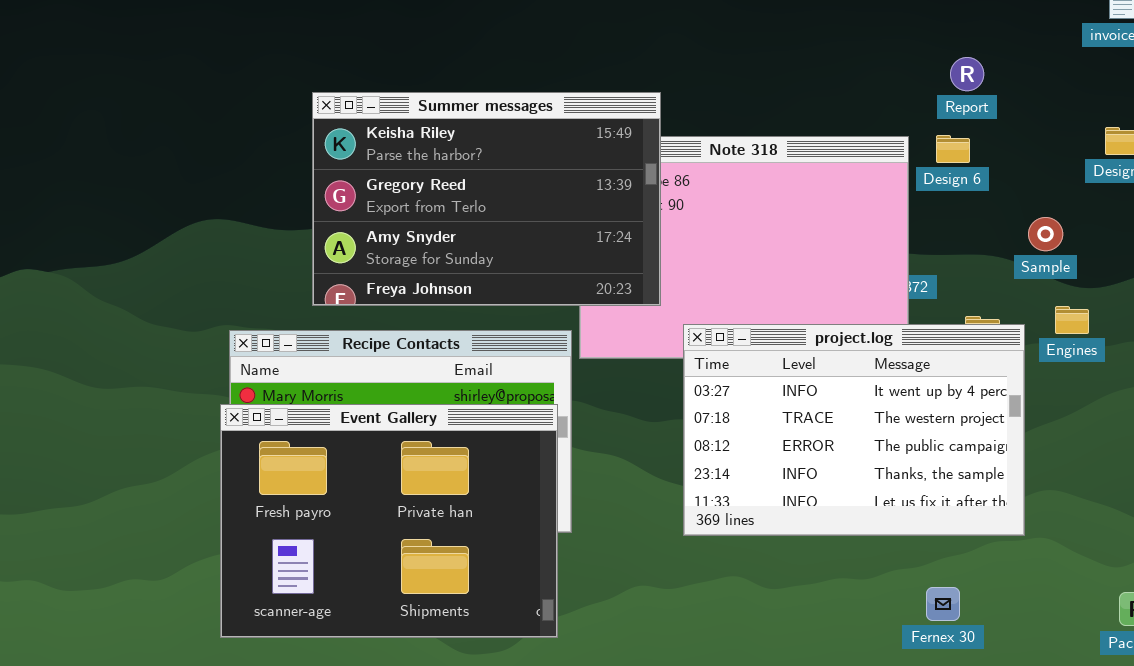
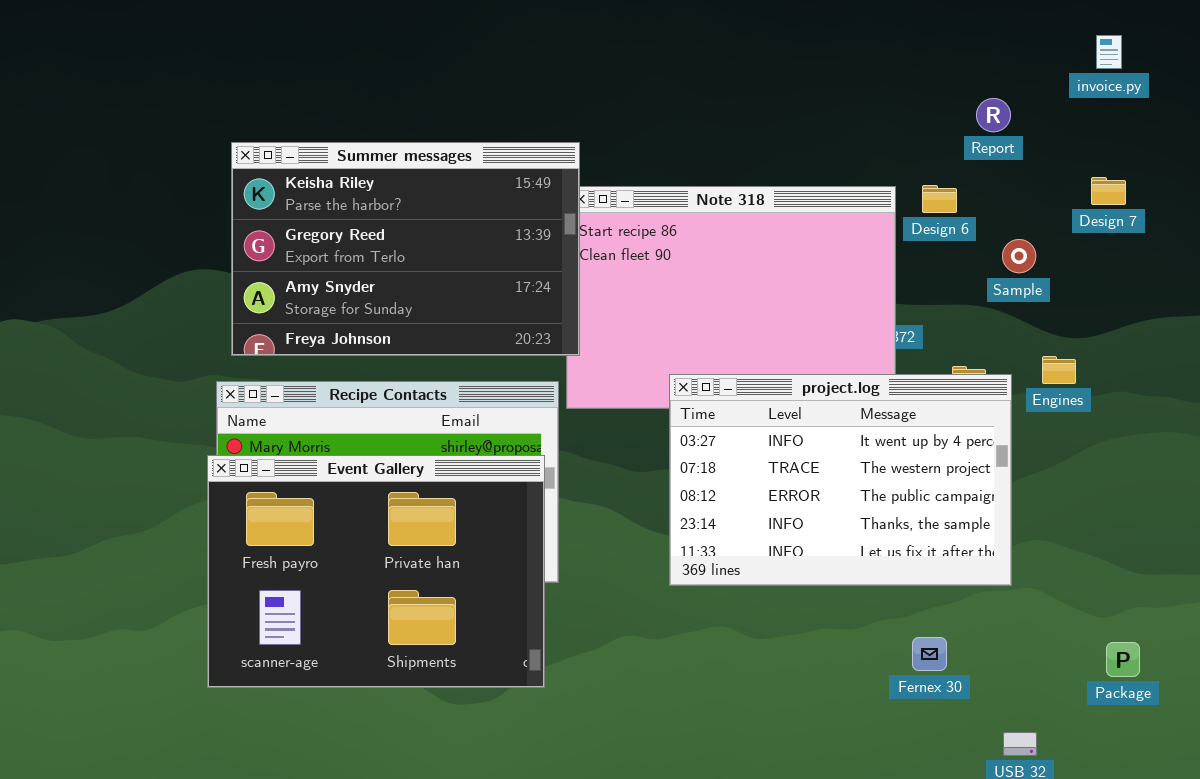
Report: [950,57,984,91] -> [976,98,1011,132], moved
Summer messages: [312,92,661,306] -> [231,142,580,356], moved
Sample: [1028,217,1063,251] -> [1002,239,1036,273], moved

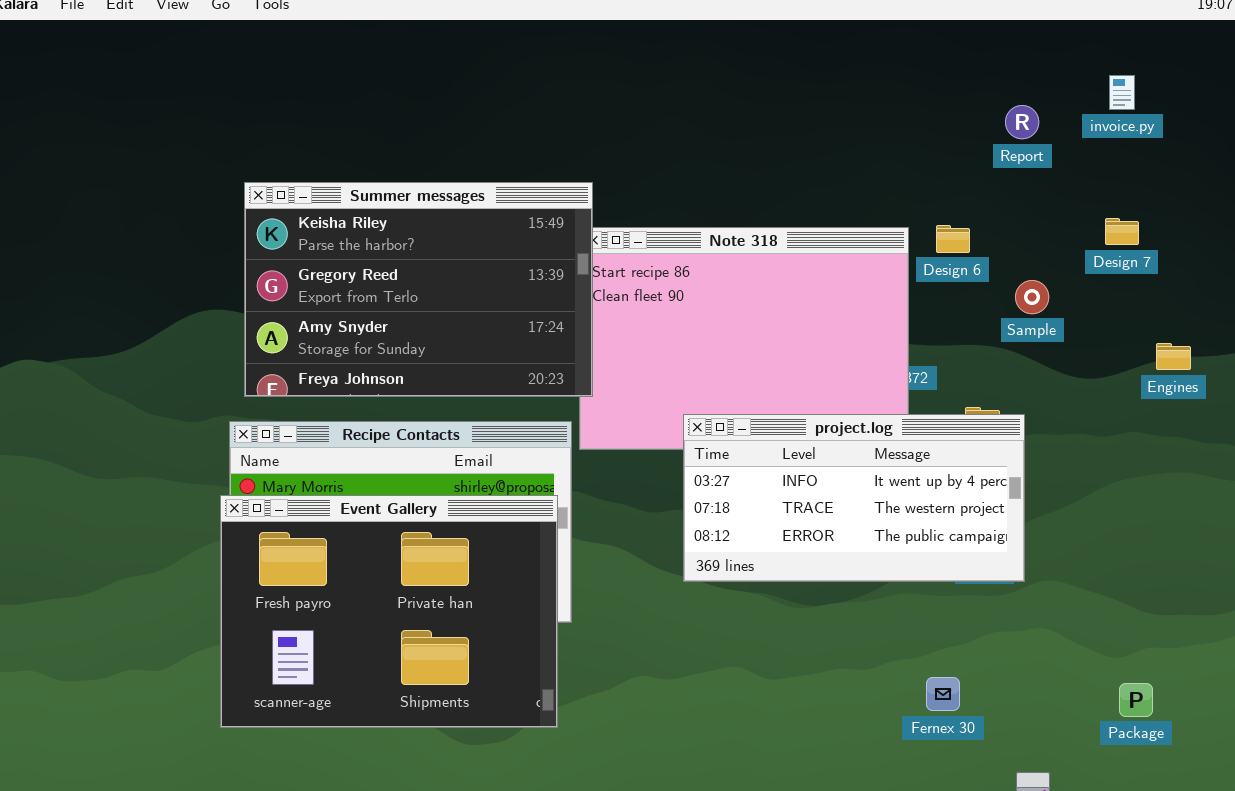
Report: [976,98,1011,132] -> [1005,105,1039,139], moved
Engines: [1042,356,1076,384] -> [1156,343,1191,370], moved
project.log: [669,374,1012,586] -> [683,414,1025,582], resized

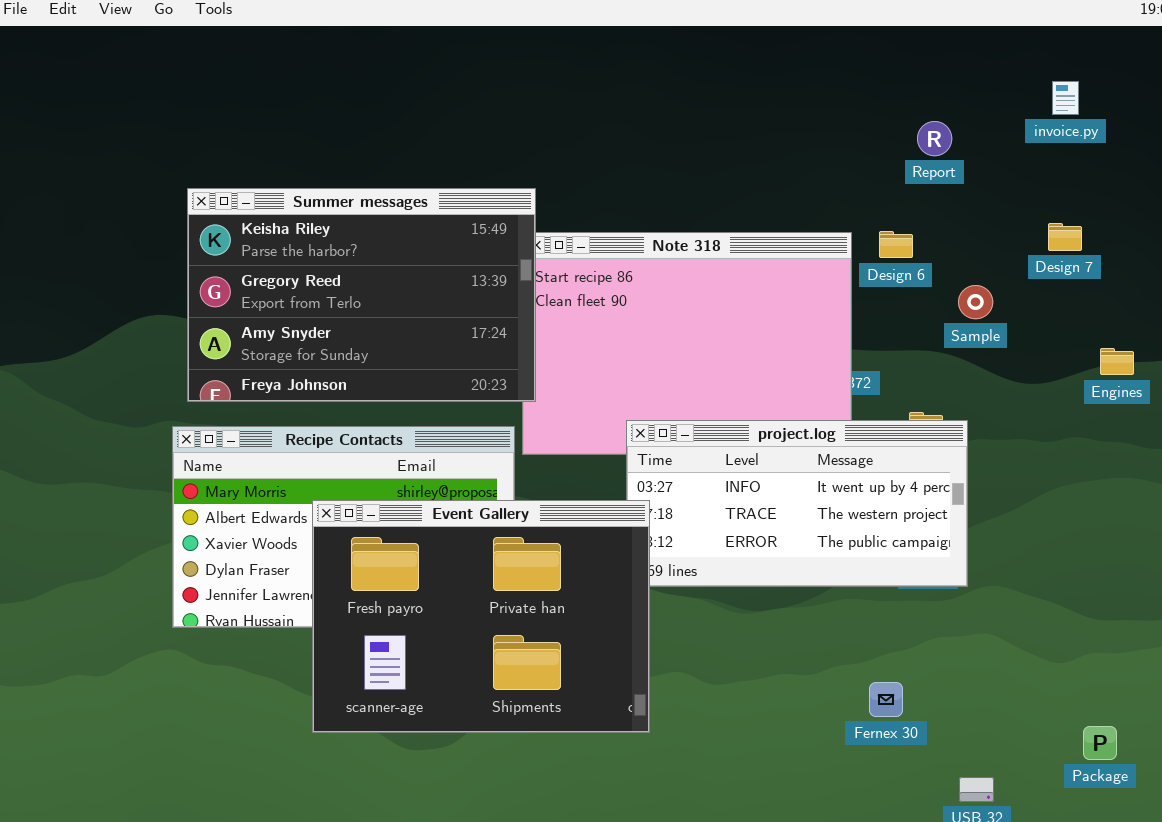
Report: [1005,105,1039,139] -> [917,121,952,156], moved
Event Gallery: [220,495,558,728] -> [312,500,650,733], moved
Package: [1119,683,1153,717] -> [1083,726,1117,760], moved

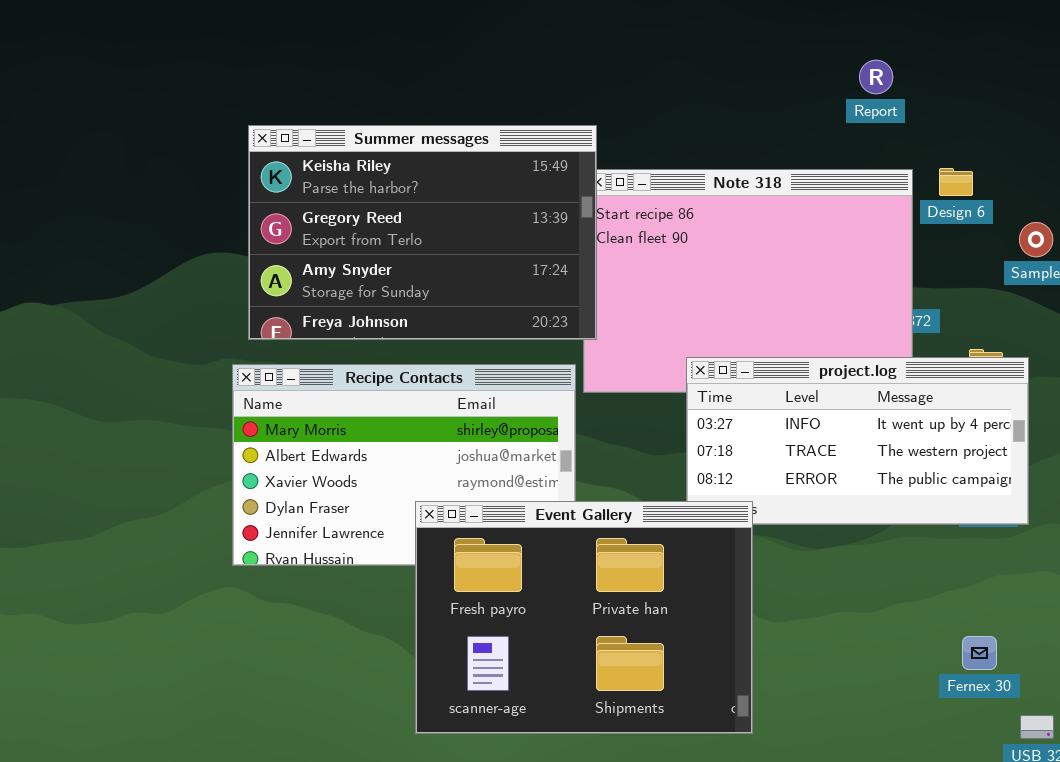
Report: [917,121,952,156] -> [859,60,893,94], moved
Event Gallery: [312,500,650,733] -> [415,501,753,734], moved
Fernex 30: [869,682,903,717] -> [962,636,997,670], moved

